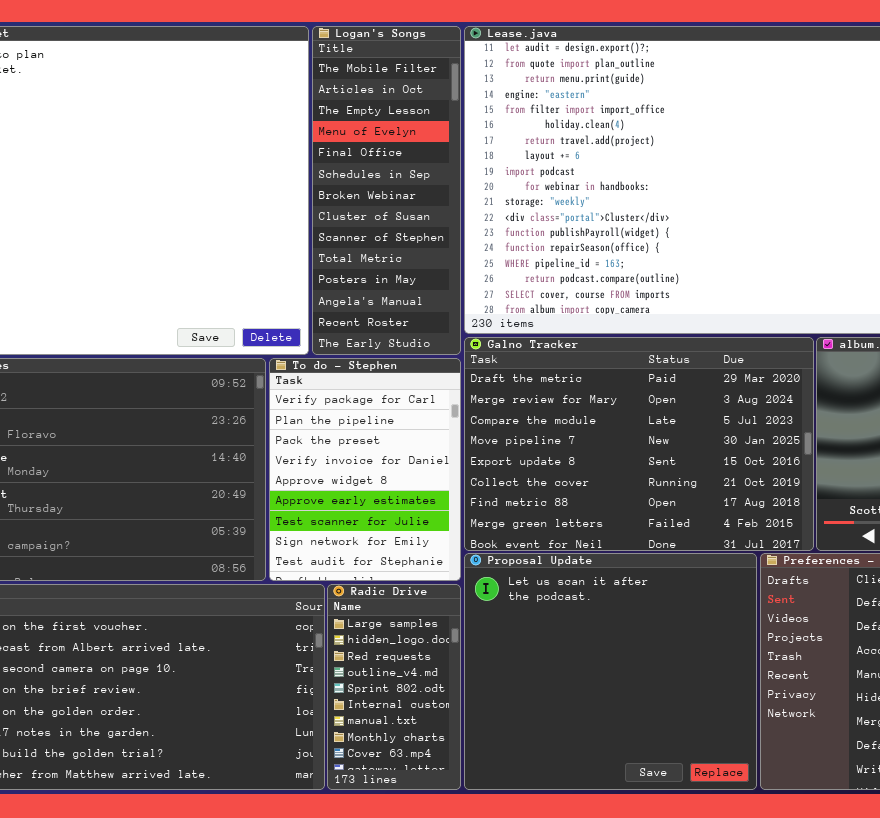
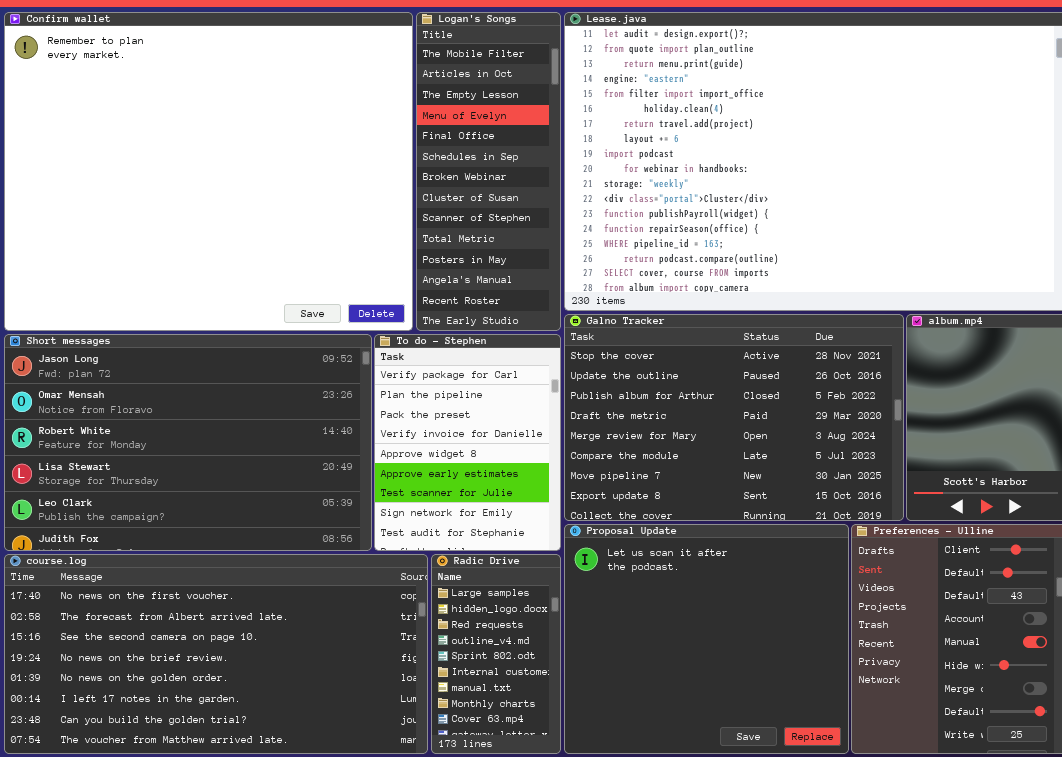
Galno Tracker: [464,337,814,551] -> [564,314,904,521], scrolled up 3 rows

